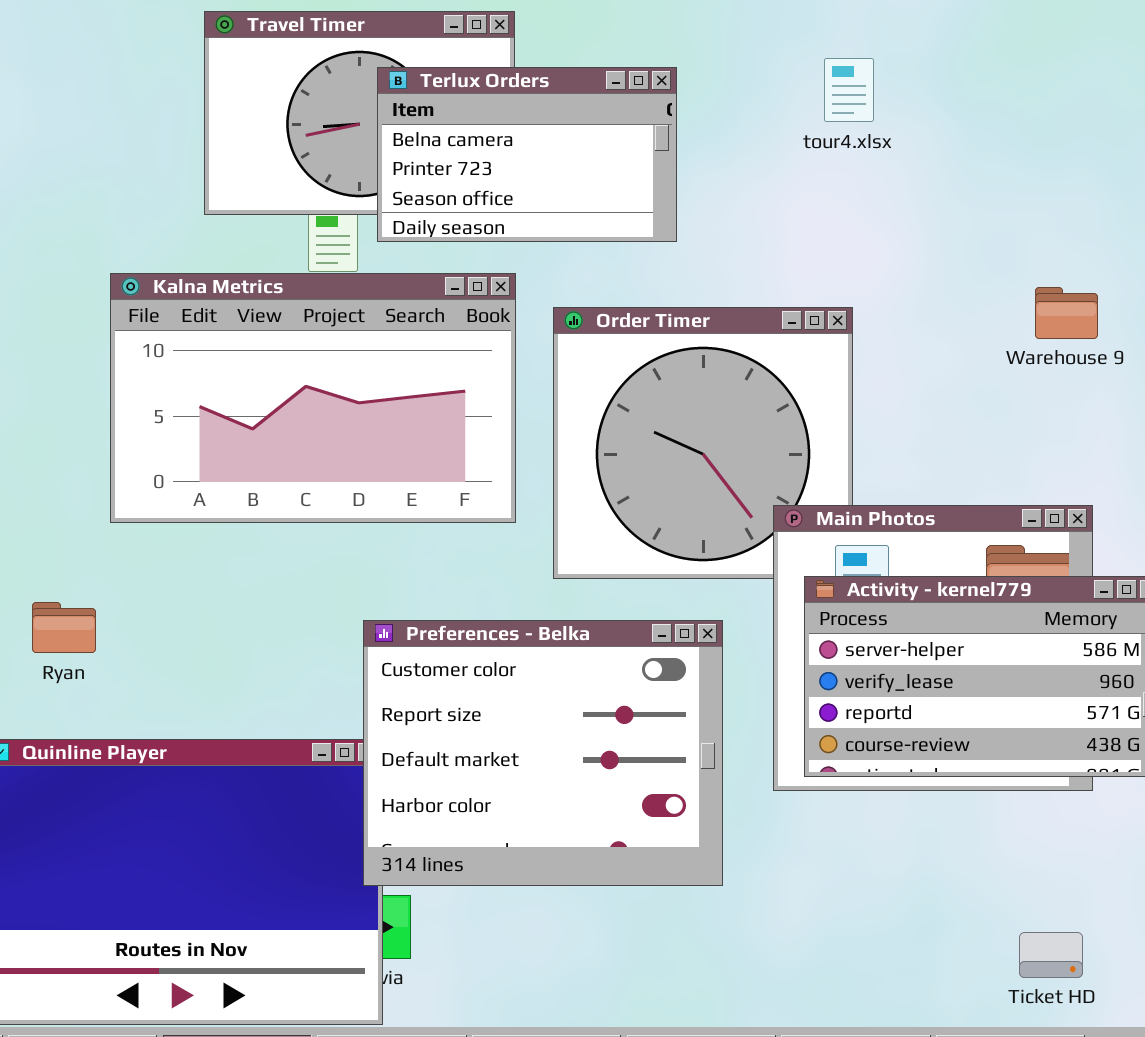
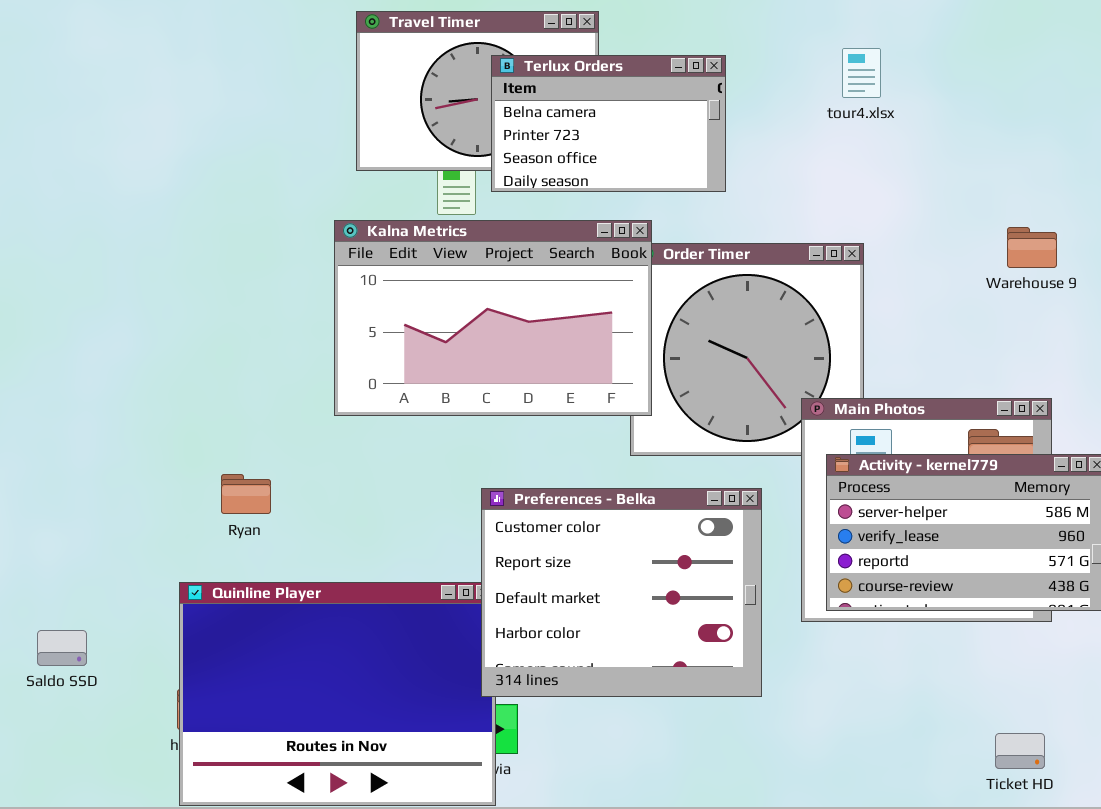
Kalna Metrics: [110,273,516,523] -> [334,220,652,416], moved

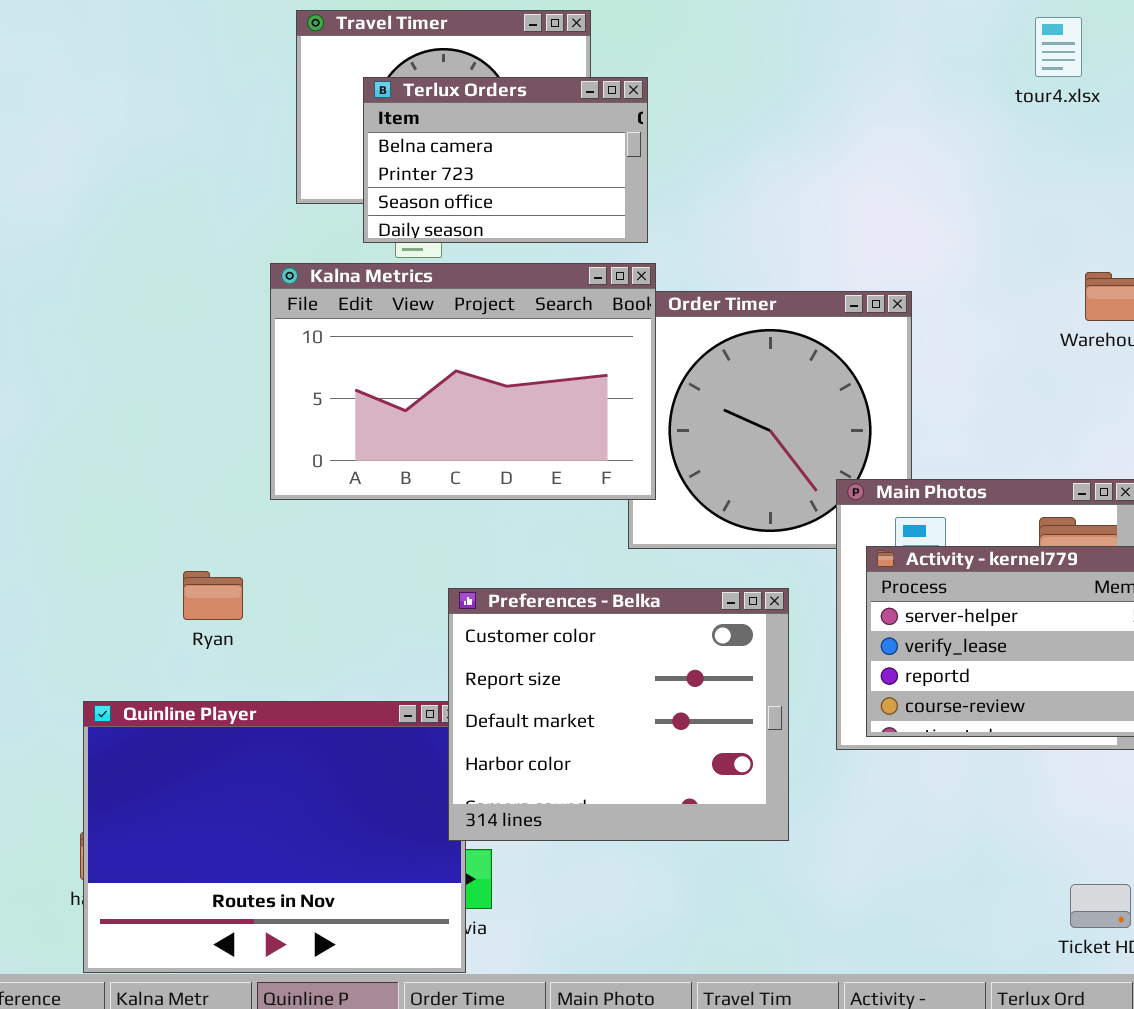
tour4.xlsx: [842,48,881,98] -> [1035,17,1082,77], moved
Terlux Orders: [491,55,726,192] -> [363,77,648,243], moved
Ryan: [221,474,271,514] -> [183,571,243,620], moved

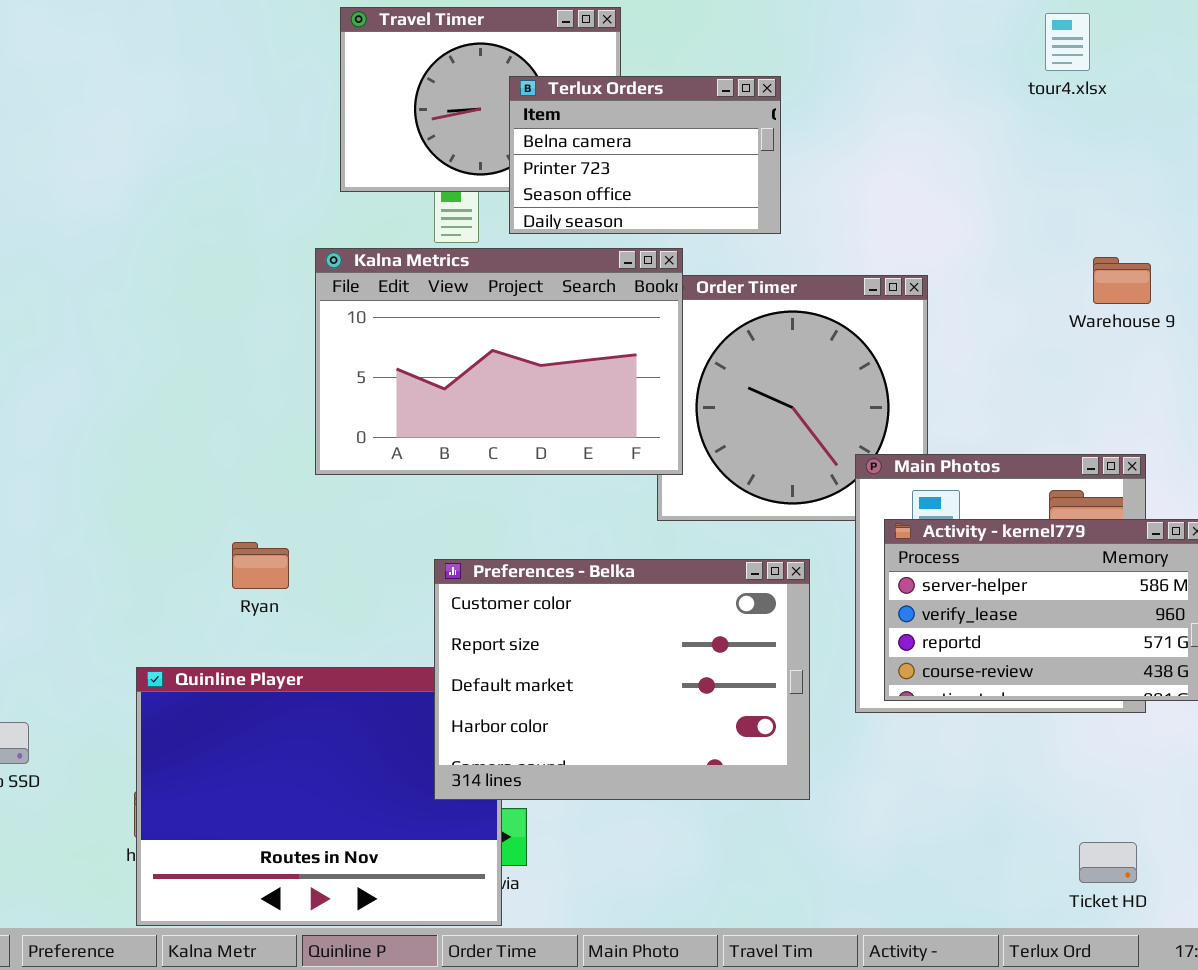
Terlux Orders: [363,77,648,243] -> [509,76,781,234], moved
Preferences - Belka: [448,588,789,841] -> [434,559,810,800], resized

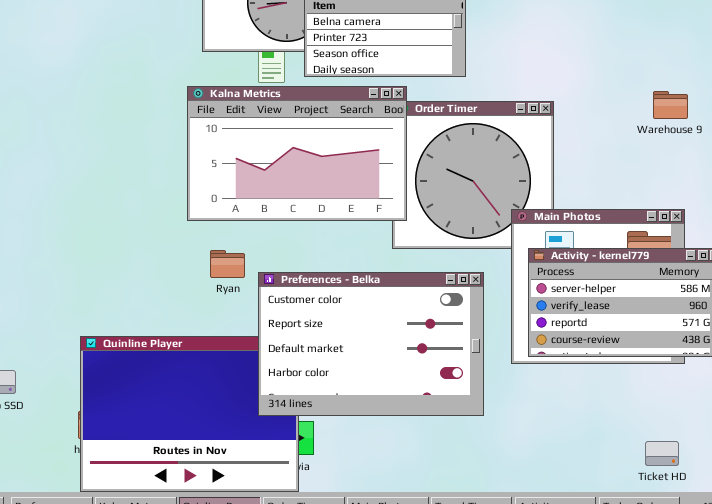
Ryan: [232,542,289,589] -> [210,250,245,278], moved

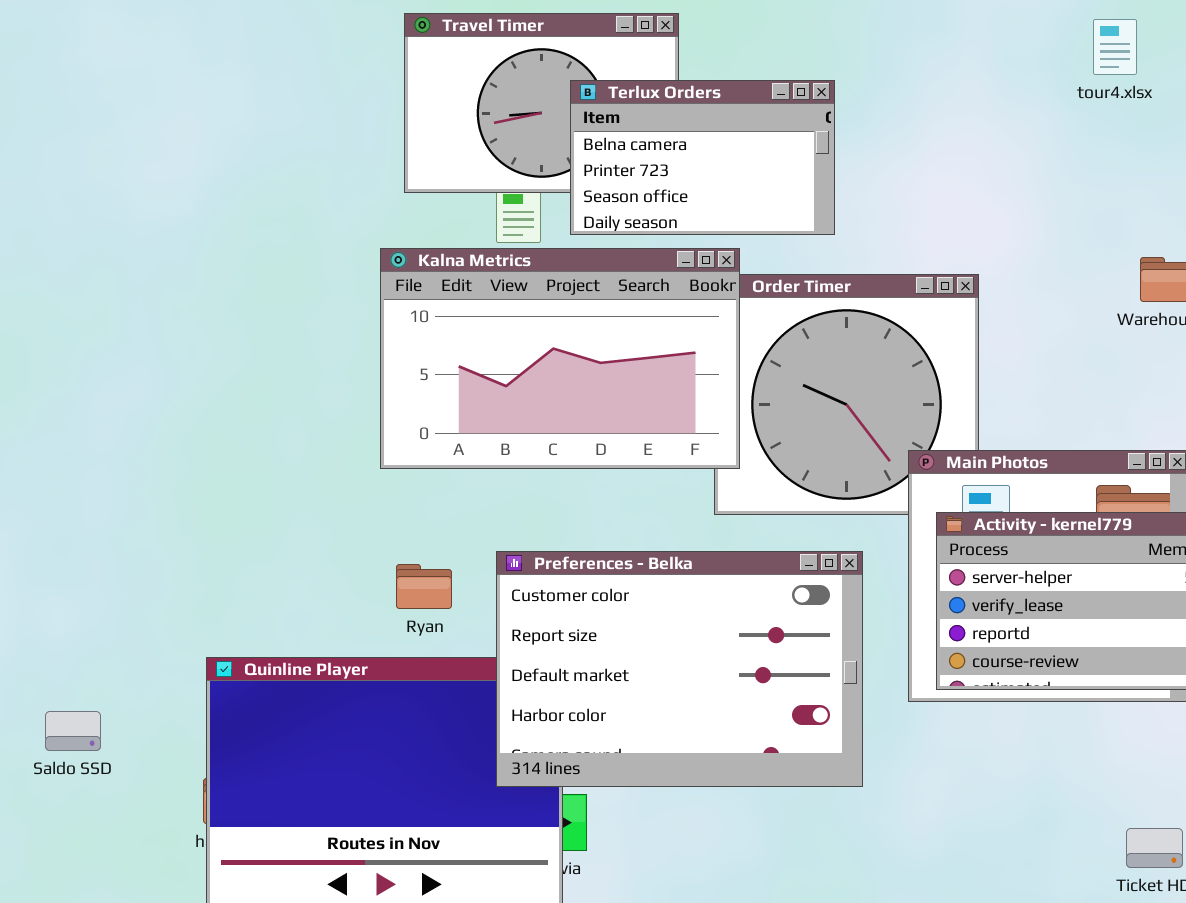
Ryan: [210,250,245,278] -> [396,564,452,609], moved

